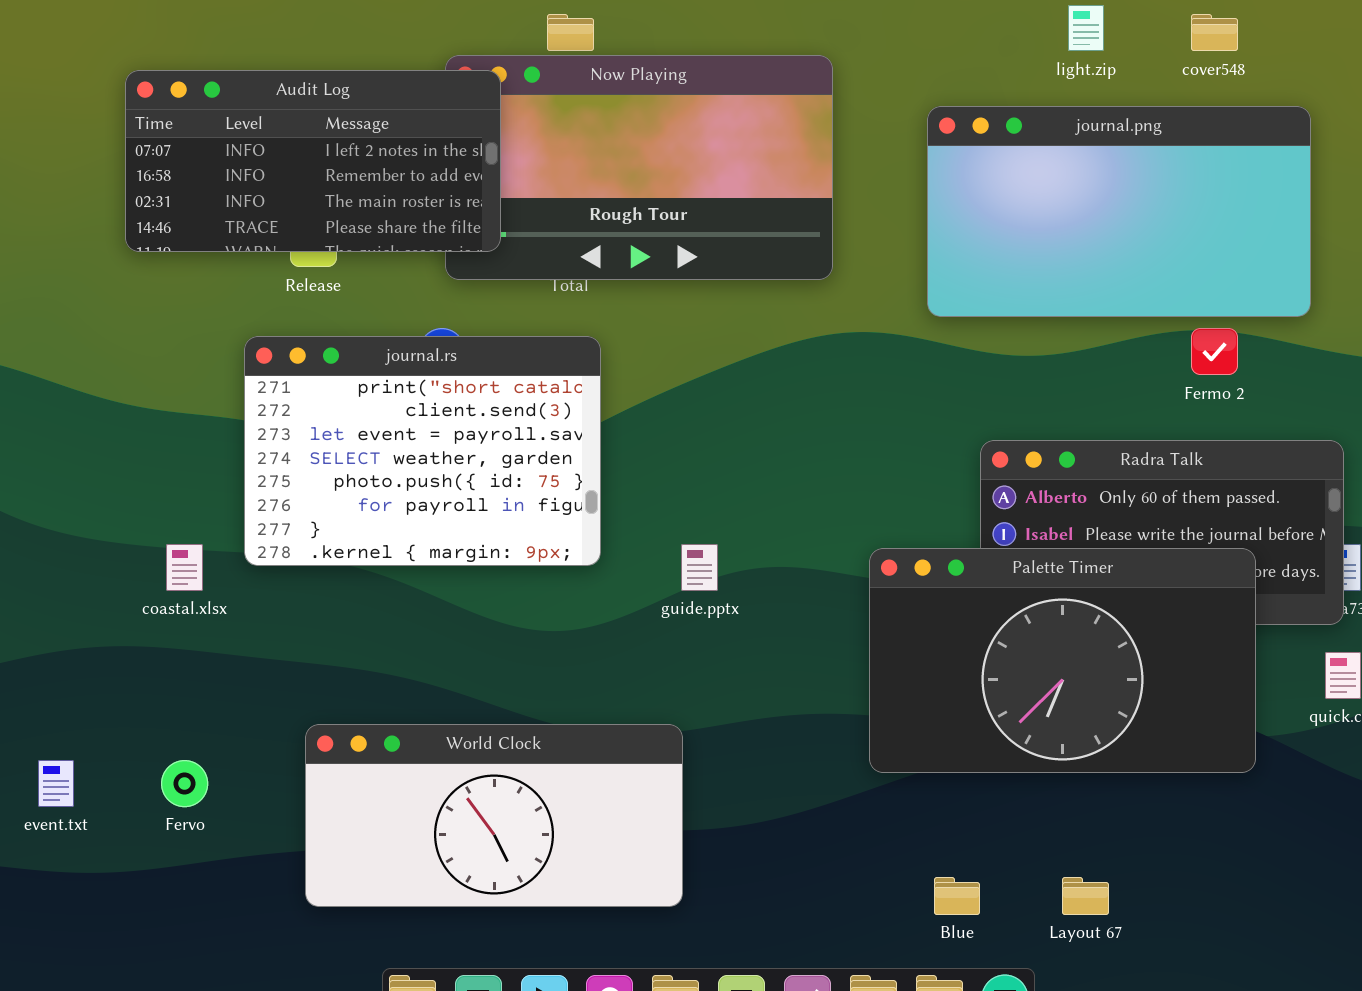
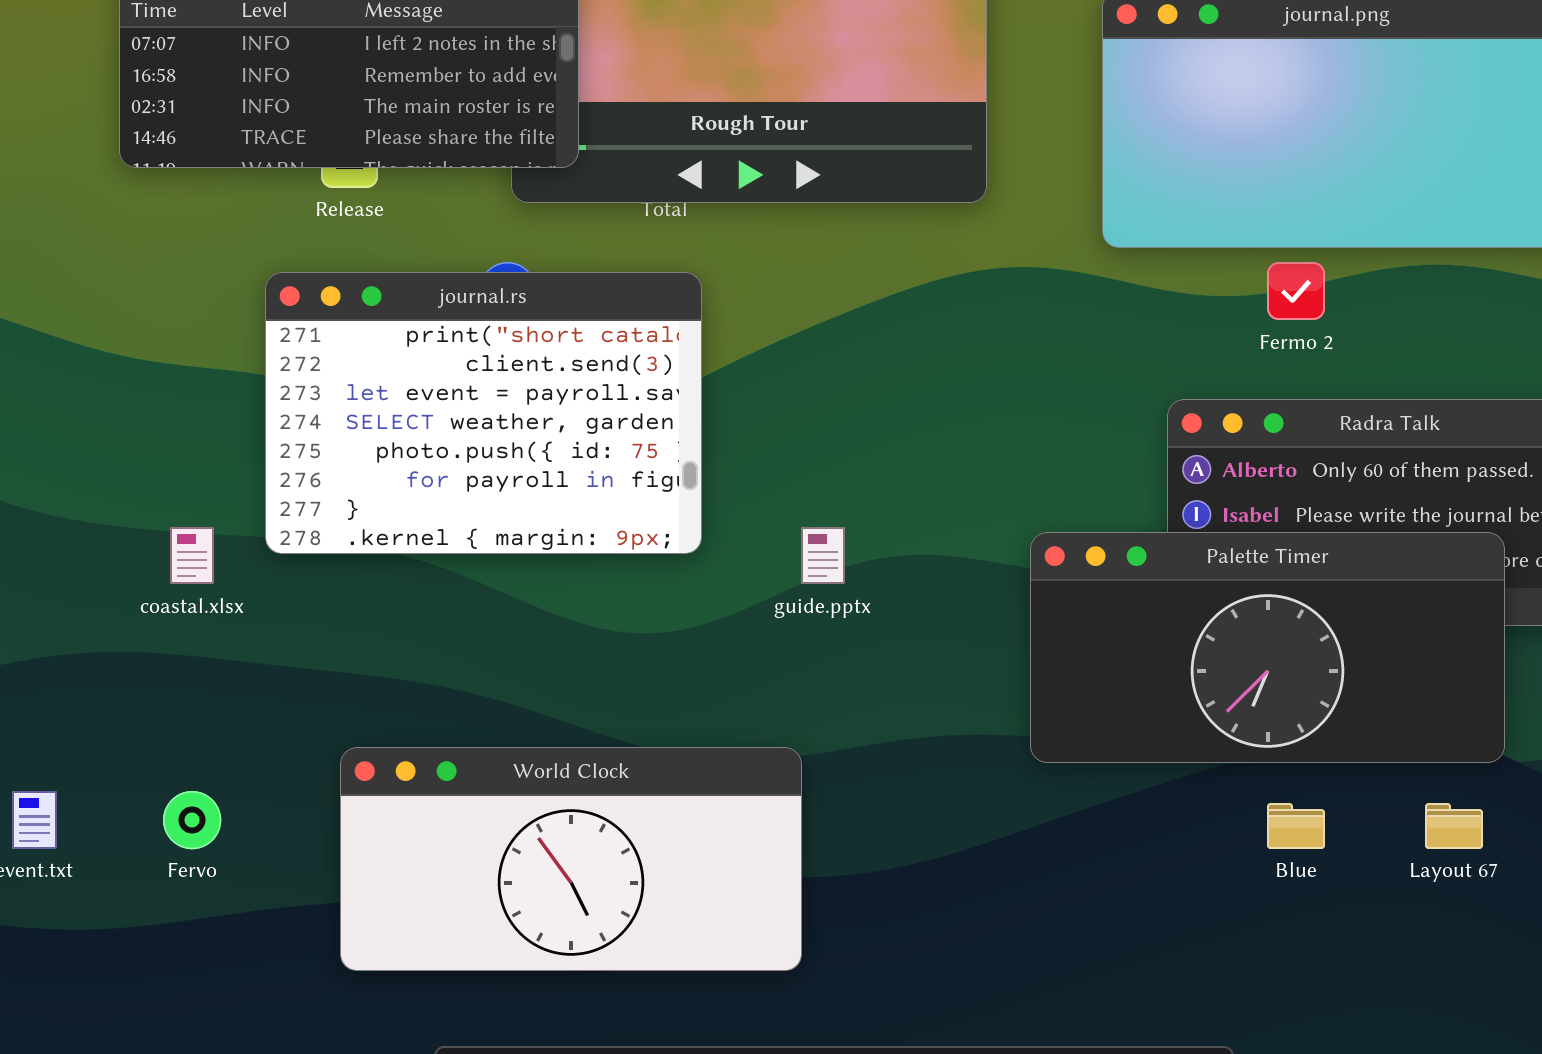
Fermo 2: [1191,328,1238,375] -> [1267,262,1325,320], moved
Palette Timer: [869,548,1256,773] -> [1030,532,1505,763], resized
Blue: [934,877,980,915] -> [1267,803,1325,849], moved
Layout 67: [1062,877,1109,915] -> [1425,803,1483,849], moved

